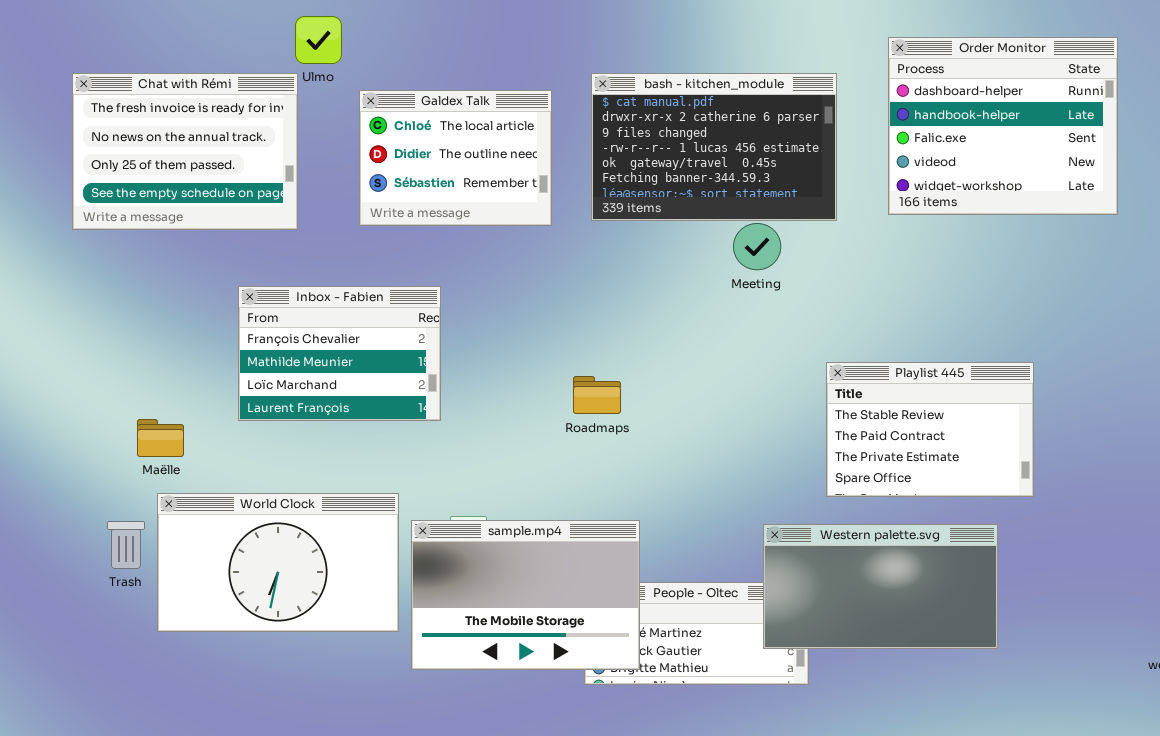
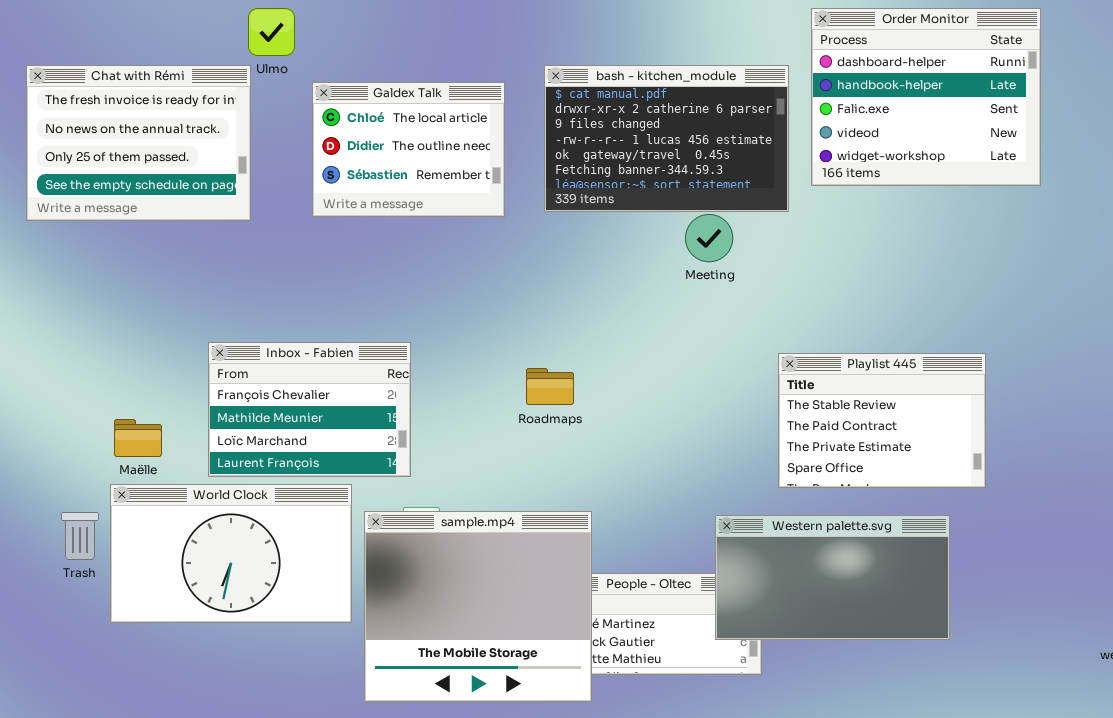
Order Monitor: [888,37,1118,215] -> [811,8,1041,186], moved
Inbox - Fabien: [238,286,441,421] -> [208,342,411,477], moved
Maëlle: [137,419,184,457] -> [114,419,162,457], moved
sample.mp4: [411,520,640,670] -> [364,511,592,702], resized

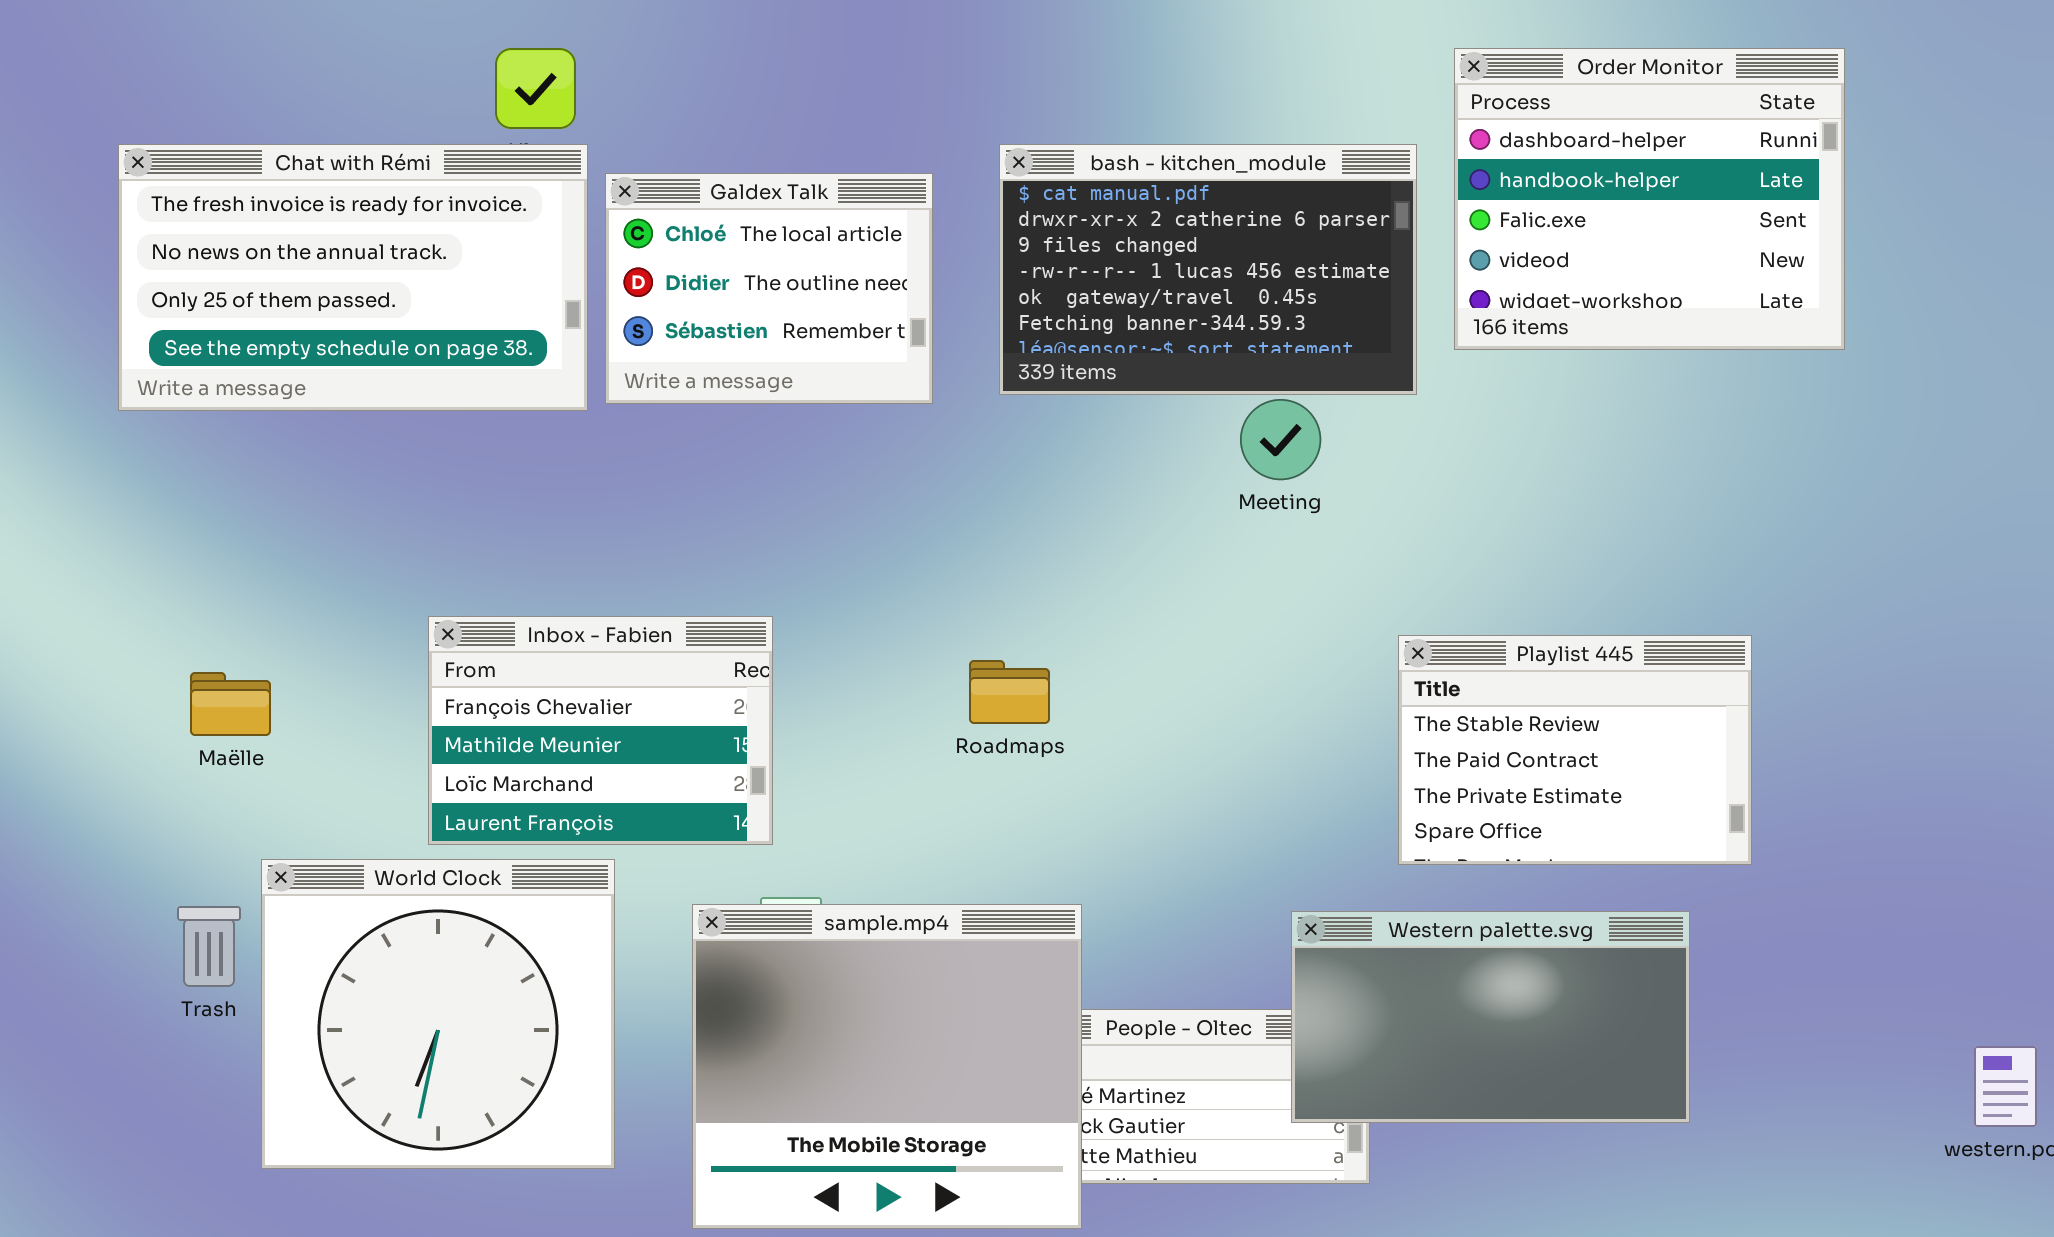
Chat with Rémi: [26,65,251,221] -> [118,144,588,411], resized
Maëlle: [114,419,162,457] -> [190,672,271,736], moved
World Clock: [110,484,352,623] -> [261,859,615,1169], resized

